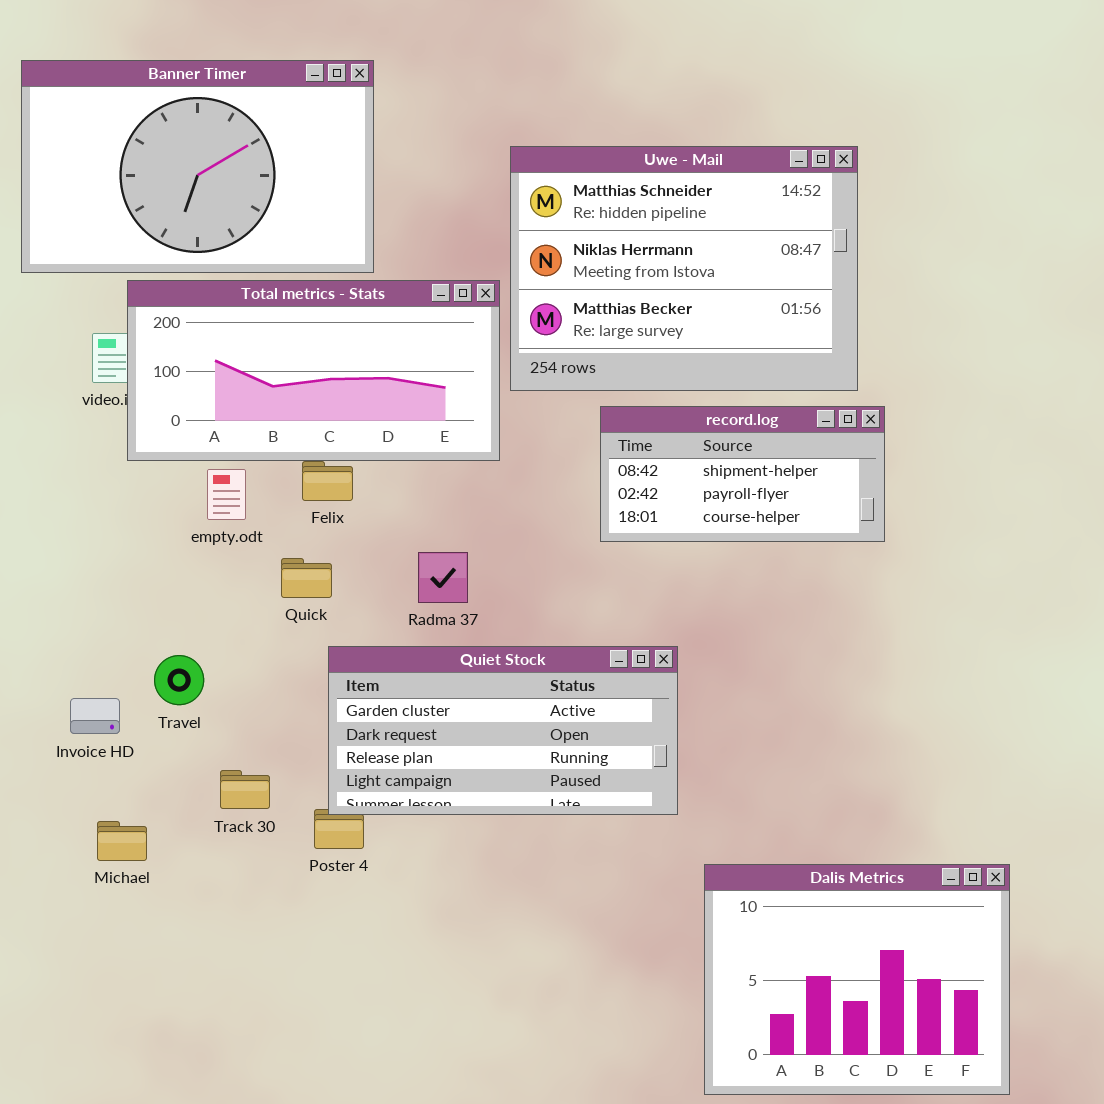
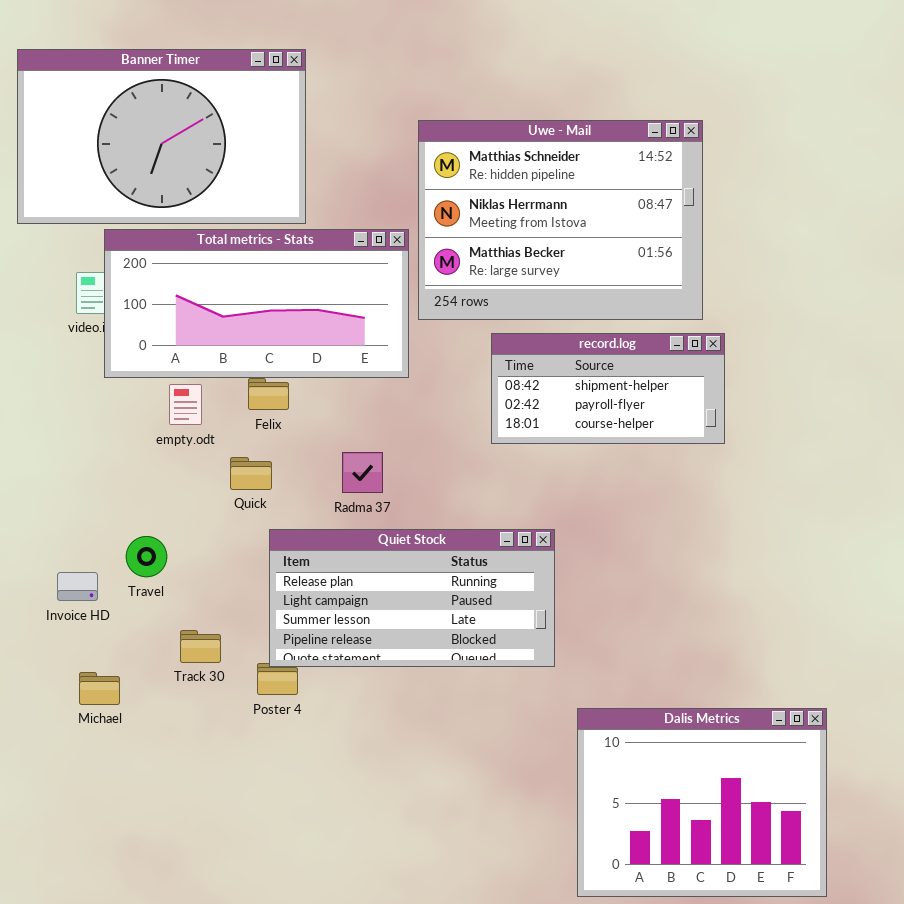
Quiet Stock: [328,646,678,815] -> [269,529,555,667], scrolled down 2 rows

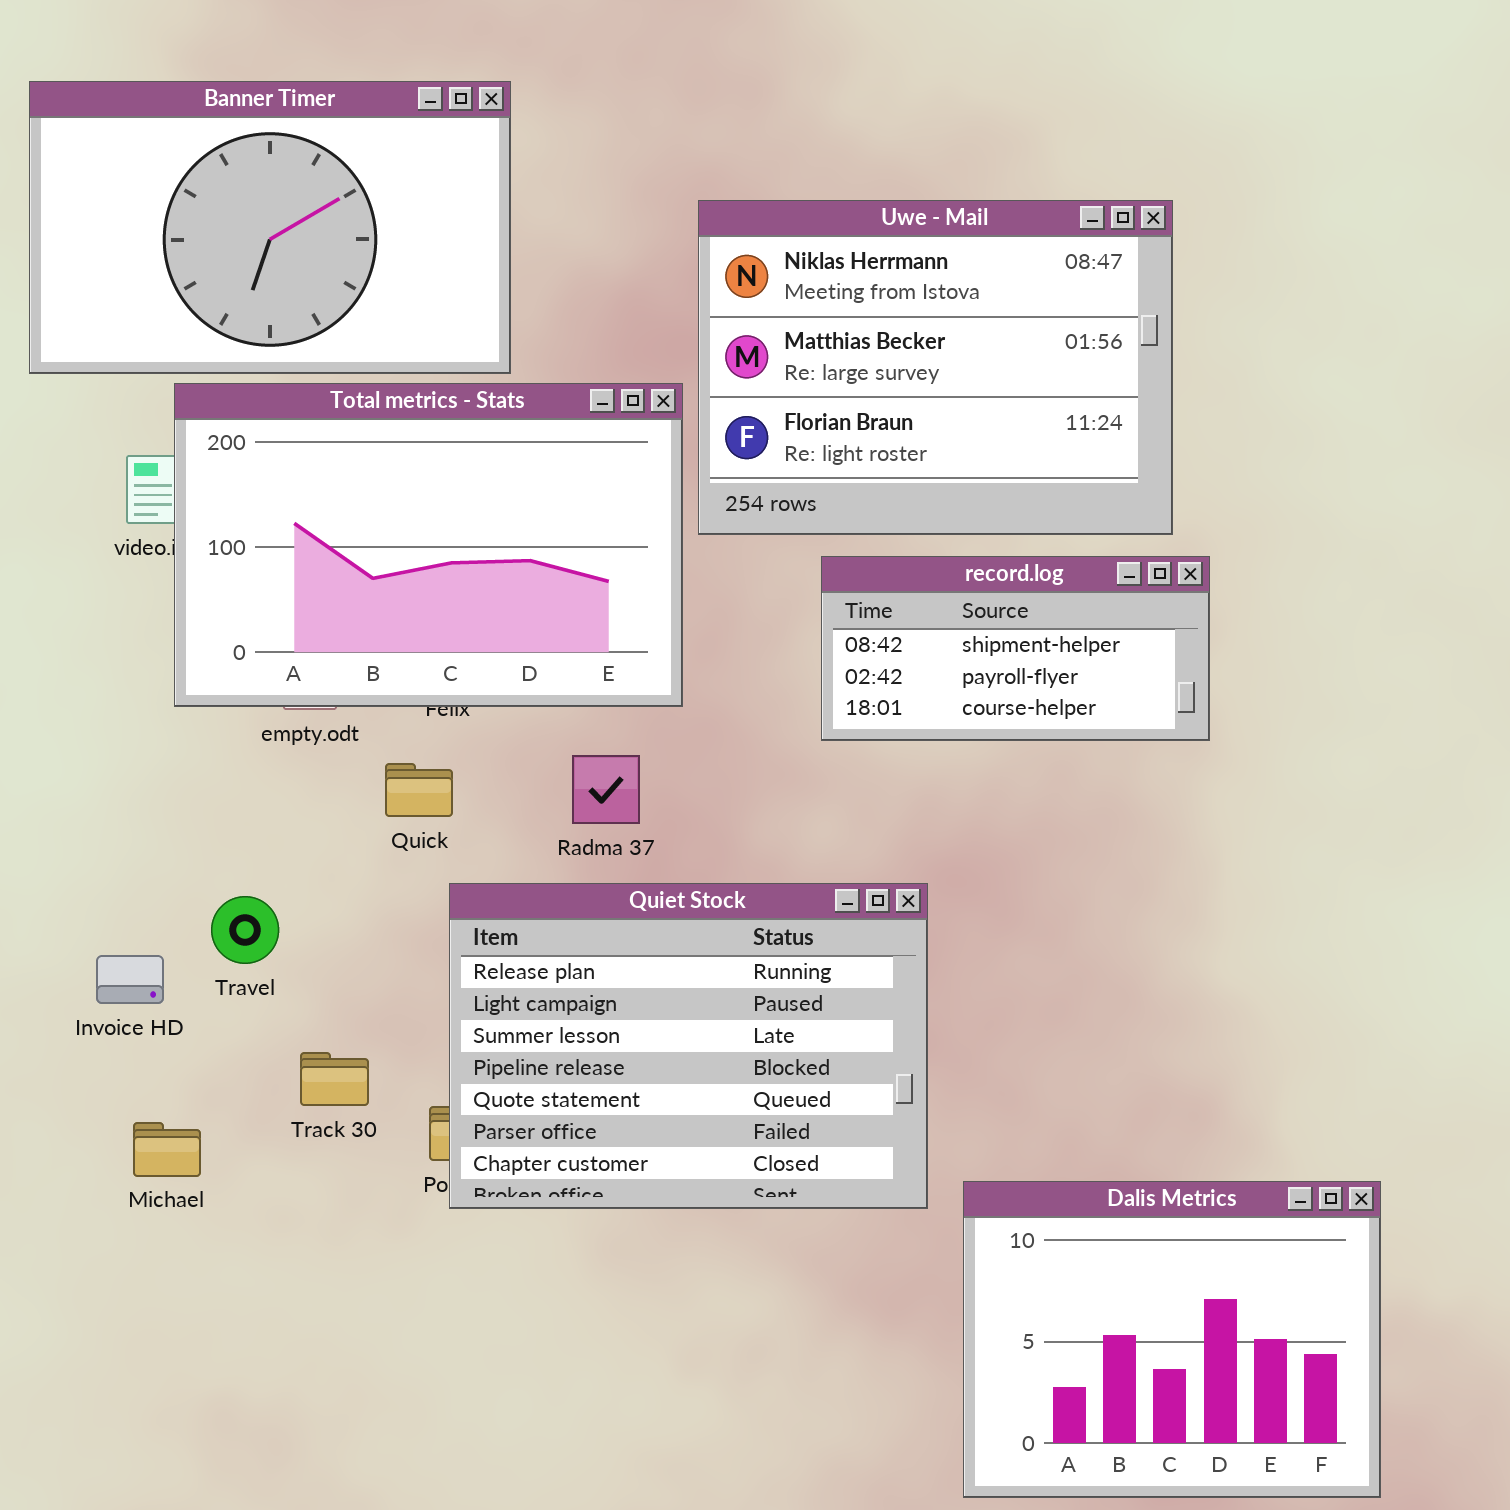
Uwe - Mail: [418,120,703,320] -> [698,200,1173,535], scrolled down 1 row
Total metrics - Stats: [104,229,409,378] -> [174,383,683,707], resized
Quiet Stock: [269,529,555,667] -> [449,883,928,1209], resized

